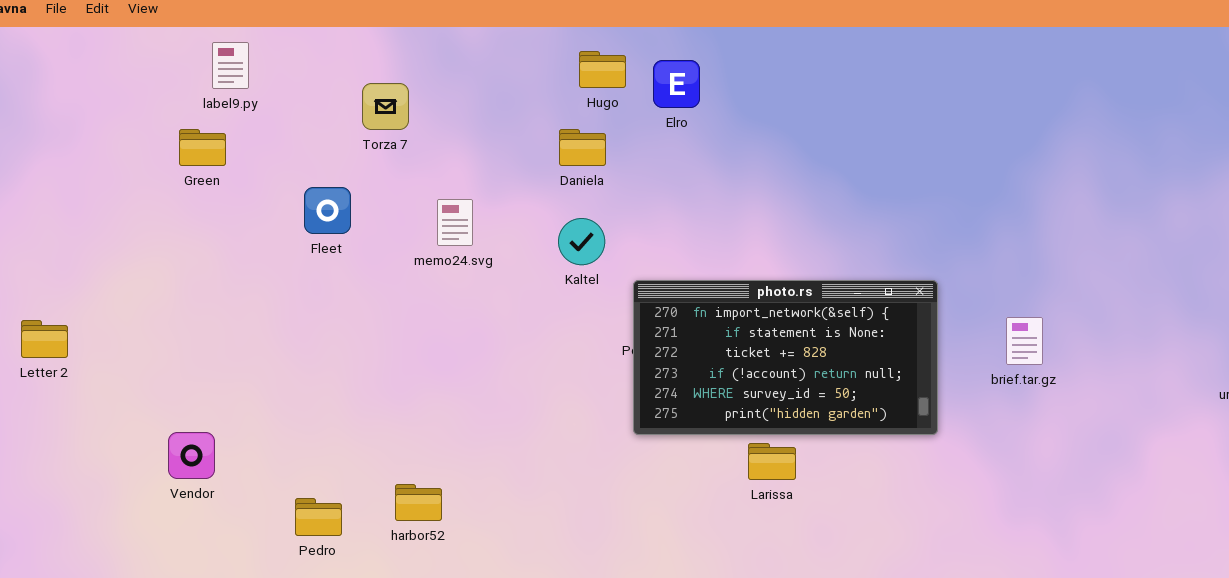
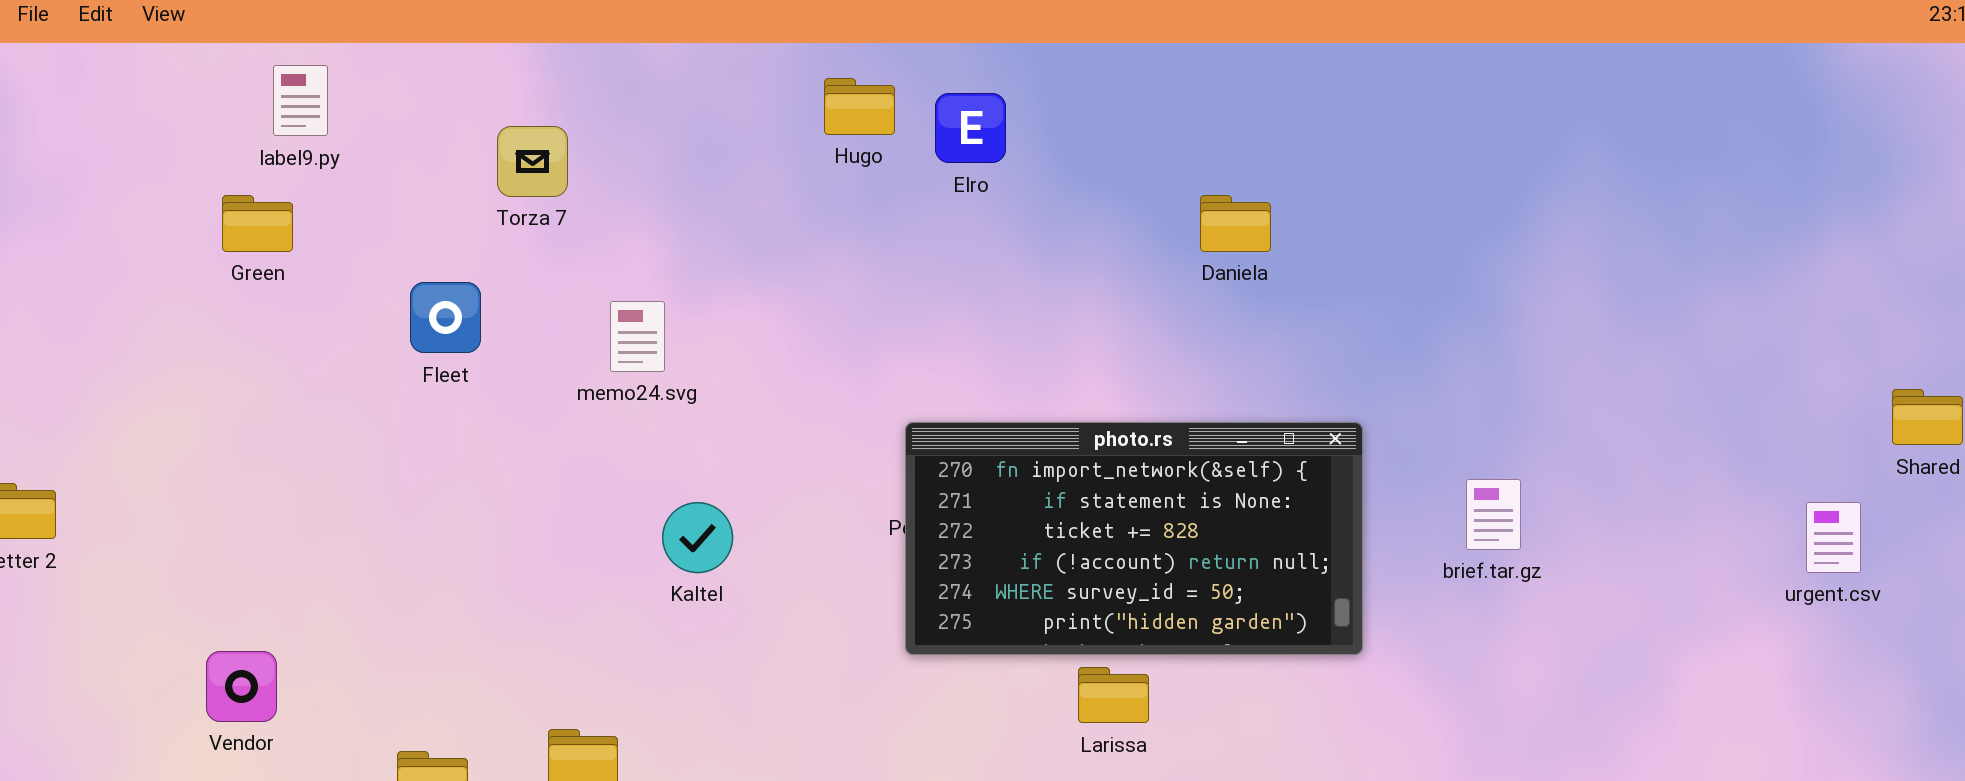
Daniela: [559,129,606,166] -> [1200,195,1271,252], moved
Kaltel: [558,218,605,265] -> [662,502,733,573], moved

